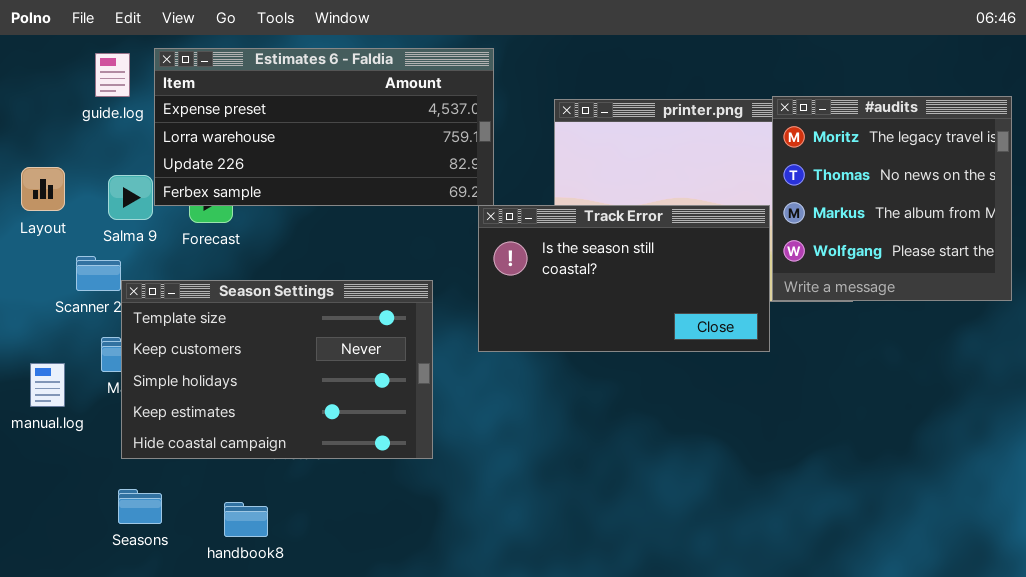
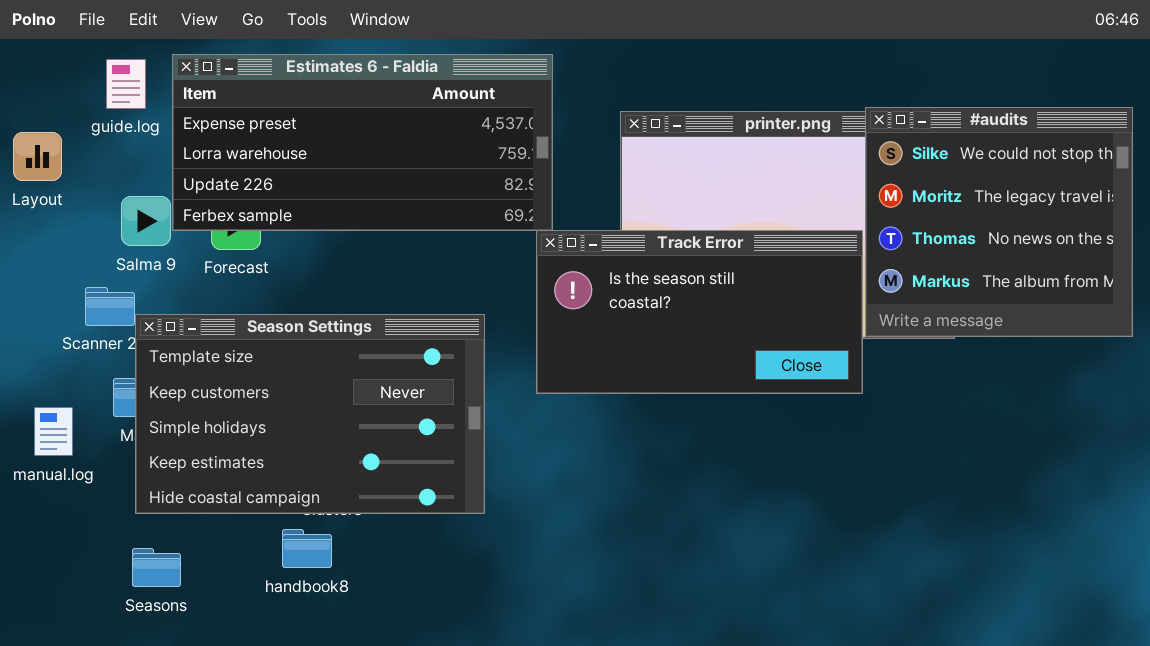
#audits: [772,96,1012,301] -> [865,107,1133,337], scrolled up 1 row
Layout: [21,167,65,211] -> [13,132,62,181], moved
handbook8: [224,502,268,537] -> [282,529,332,568], moved

